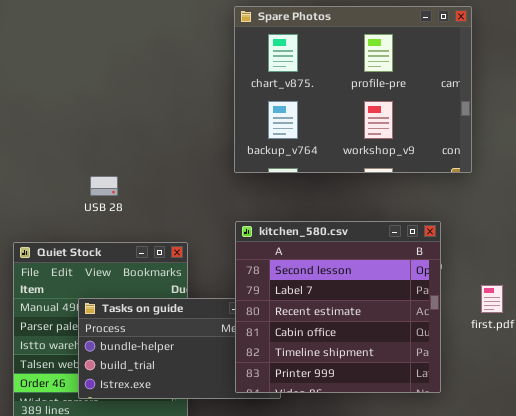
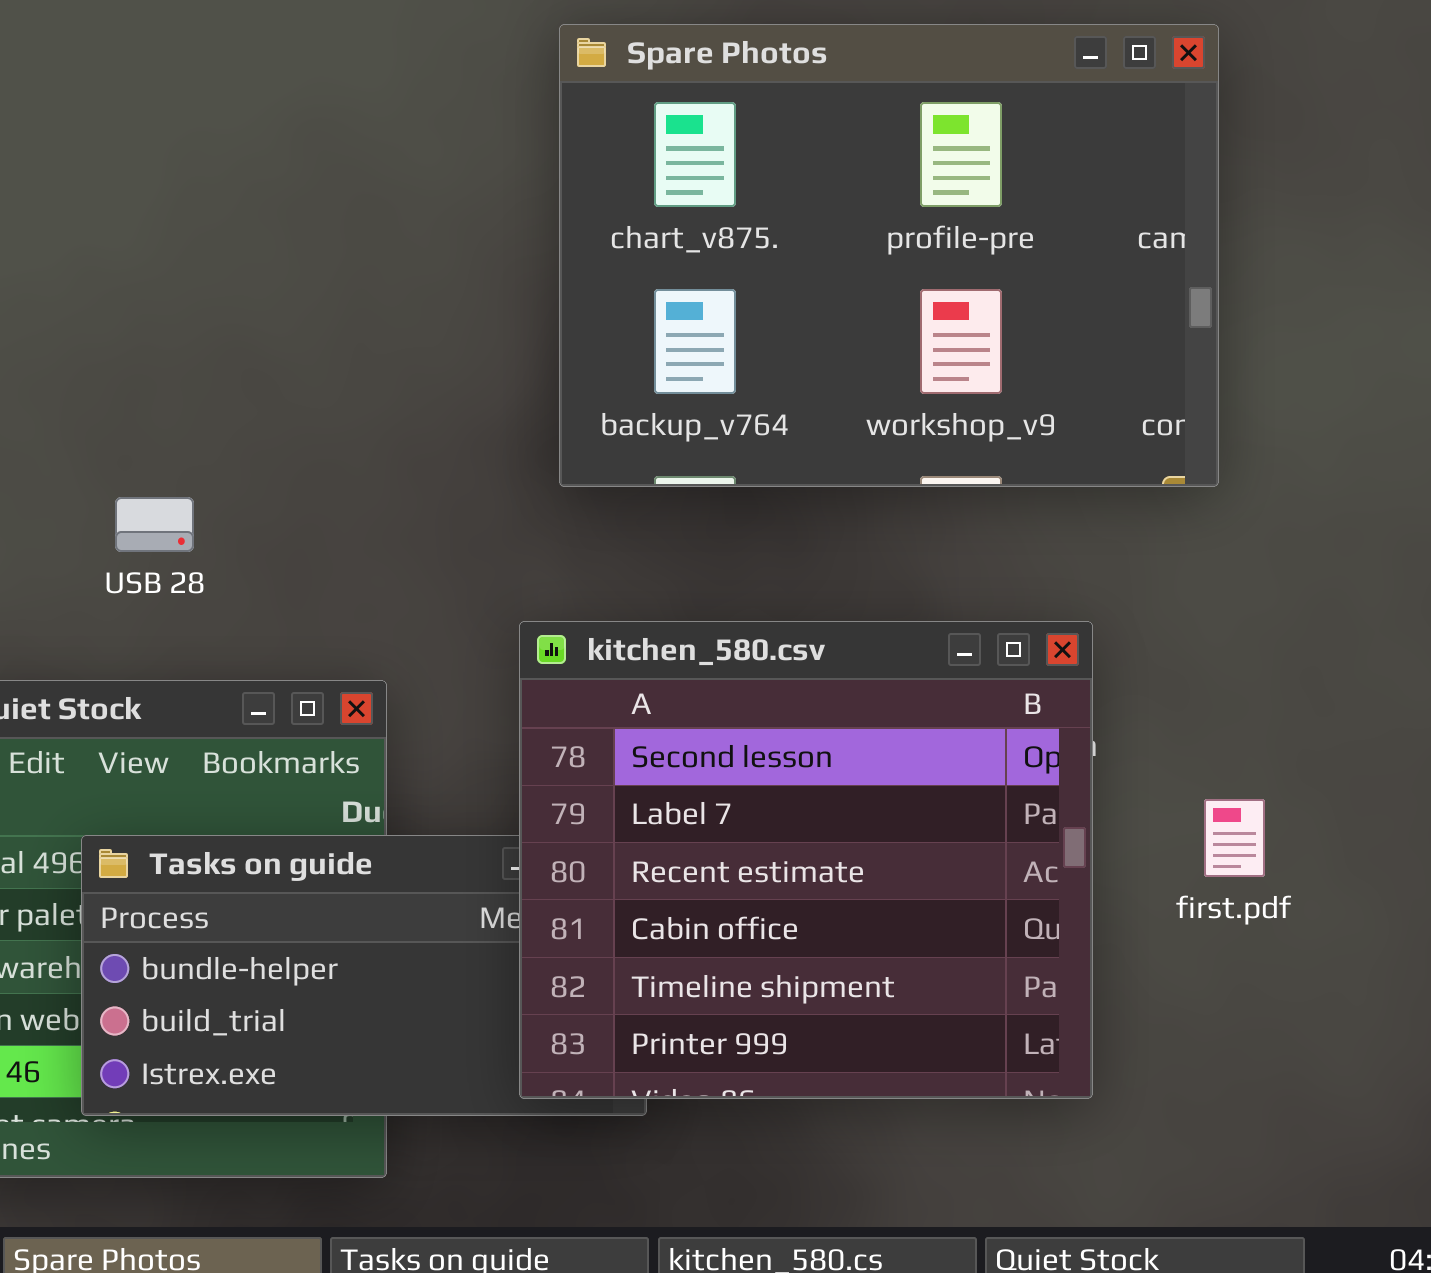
Spare Photos: [234,6,472,173] -> [559,24,1219,487], moved

